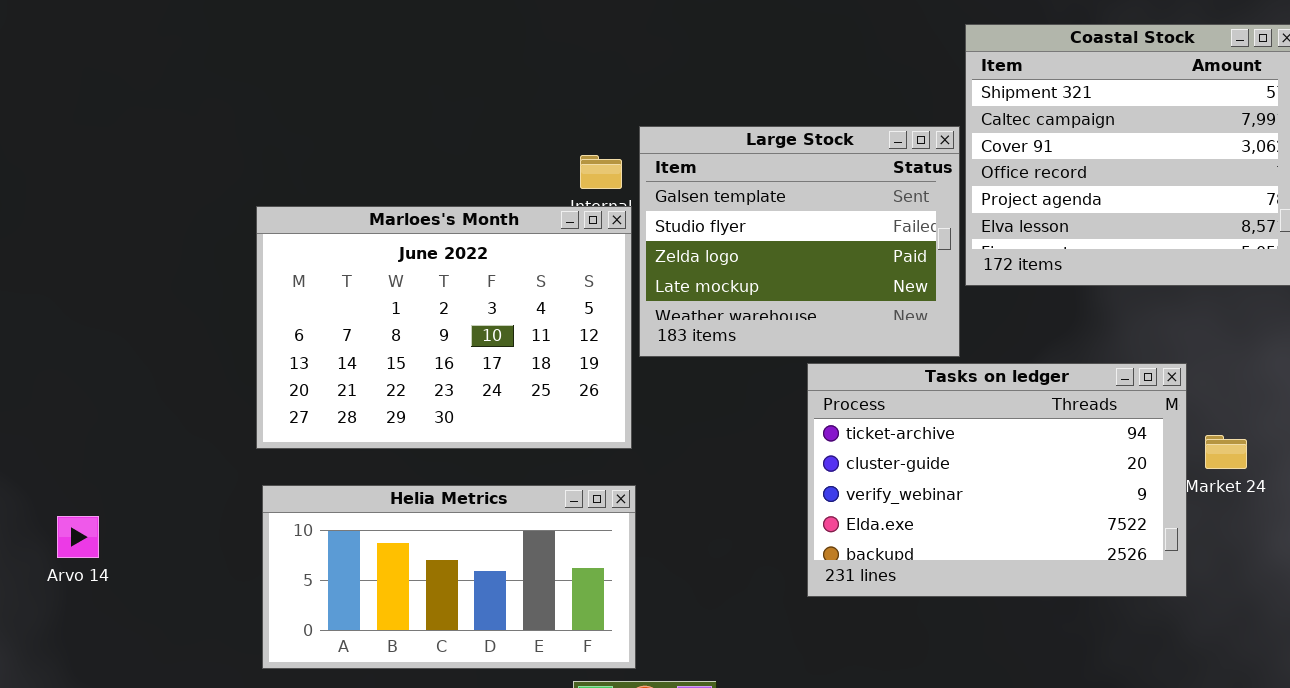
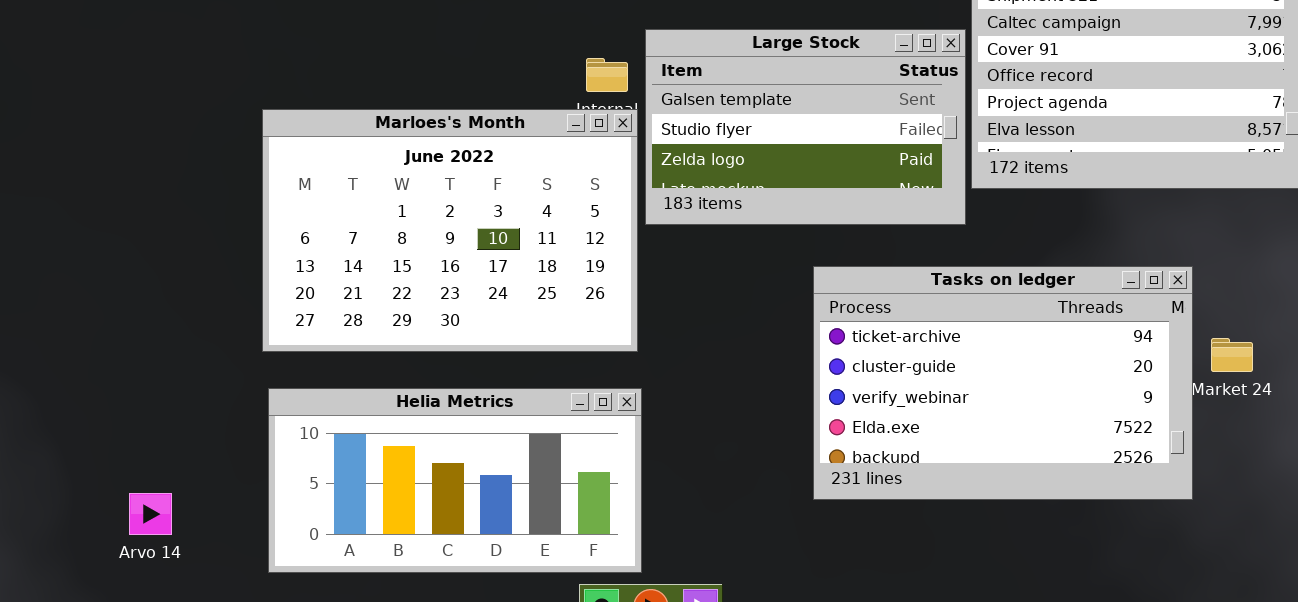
Large Stock: [639,126,960,357] -> [645,29,966,225], resized
Arvo 14: [57,516,99,558] -> [129,493,172,535], moved

